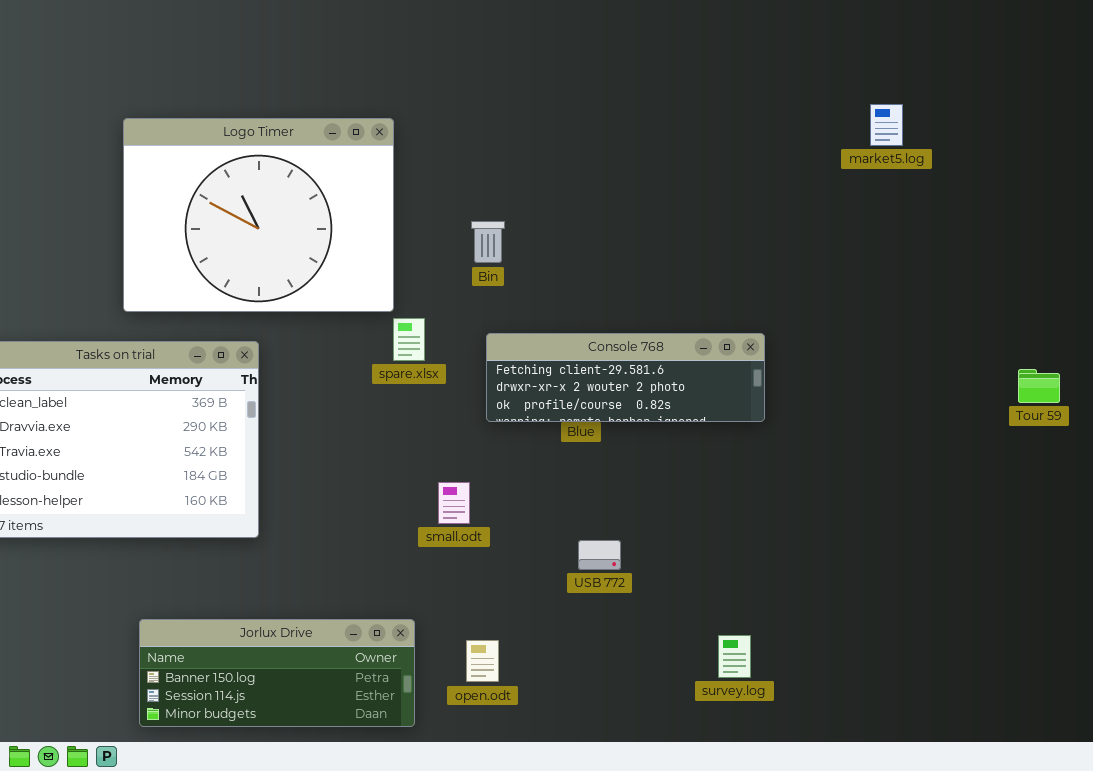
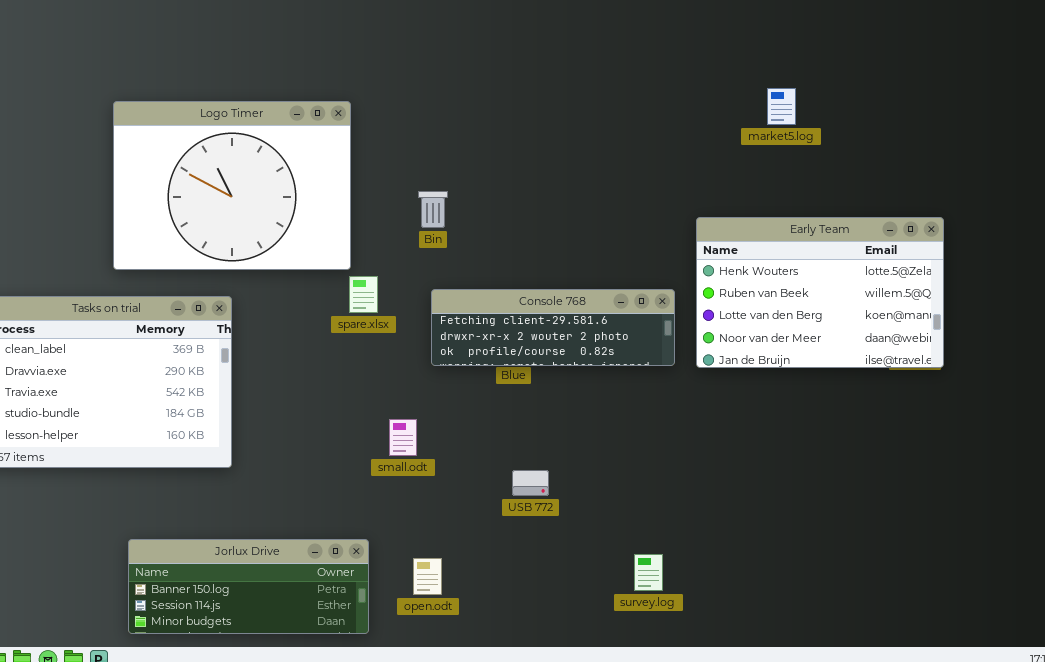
Early Team: none -> [696,217,944,368], opened

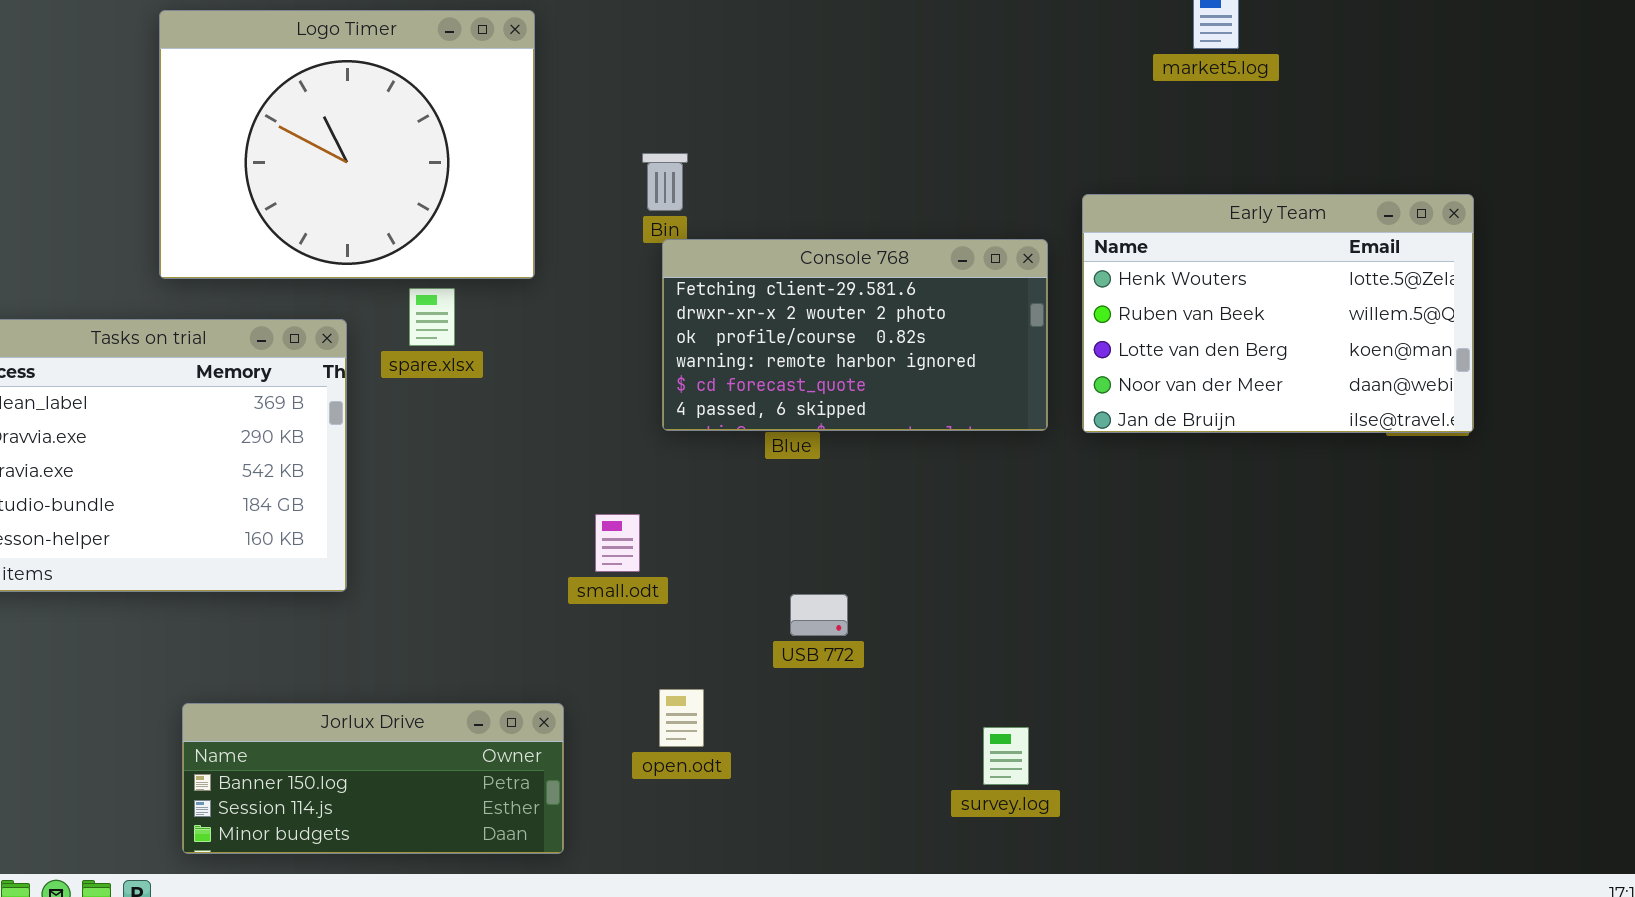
spare.xlsx: [349,276,378,313] -> [409,288,455,346], moved
Console 768: [431,289,675,366] -> [662,239,1048,431], resized
open.odt: [413,558,442,595] -> [659,689,704,747], moved

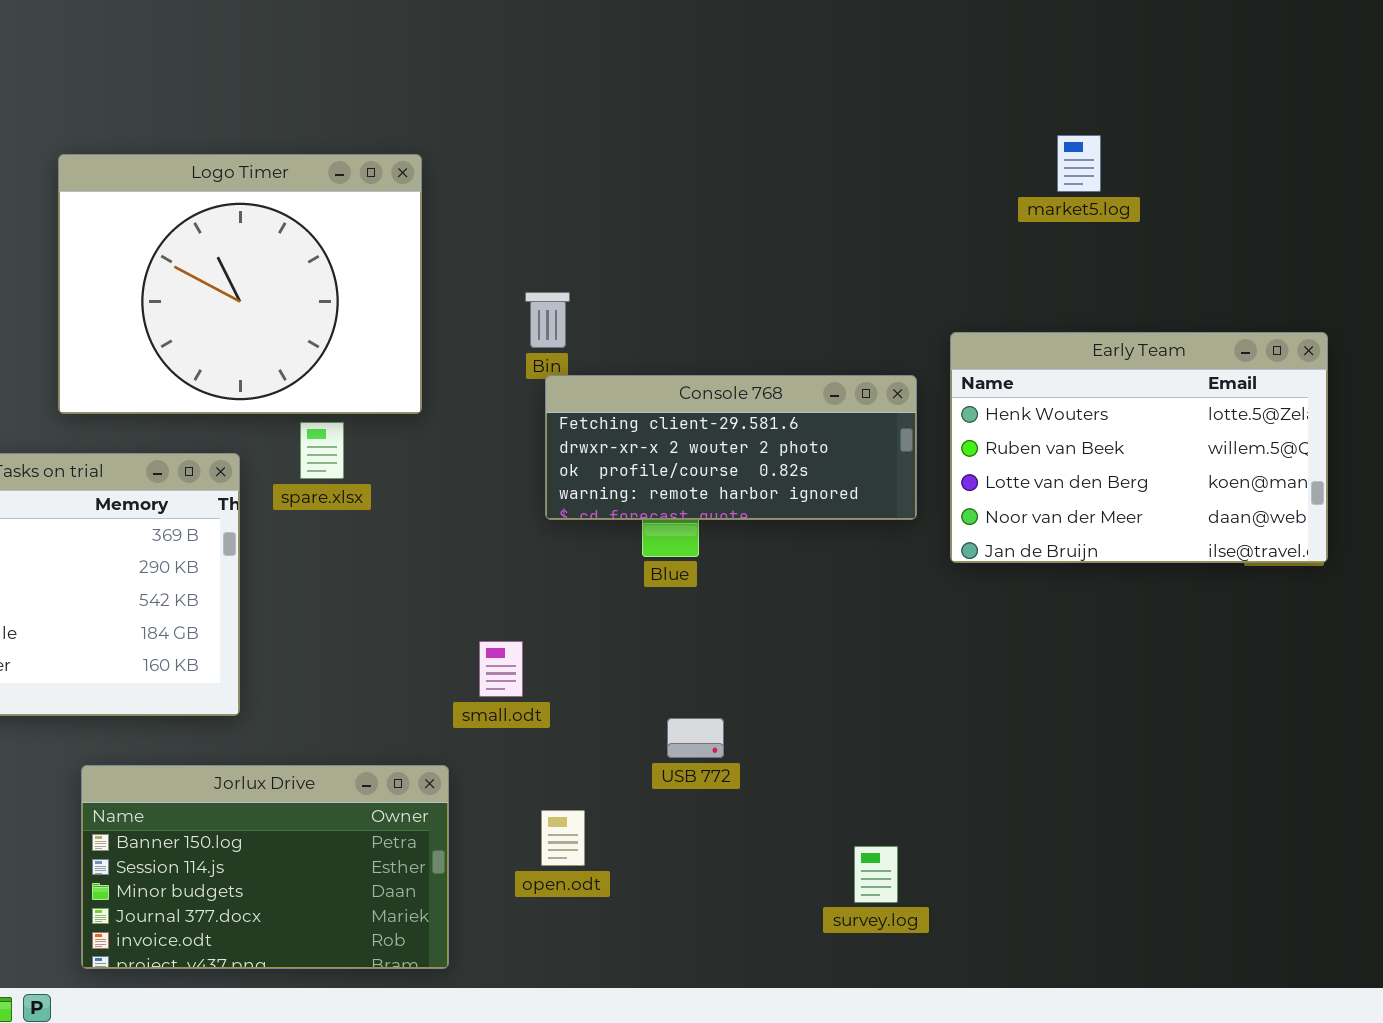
Console 768: [662,239,1048,431] -> [545,375,917,520], resized
Jorlux Drive: [182,703,564,854] -> [81,765,449,969], resized

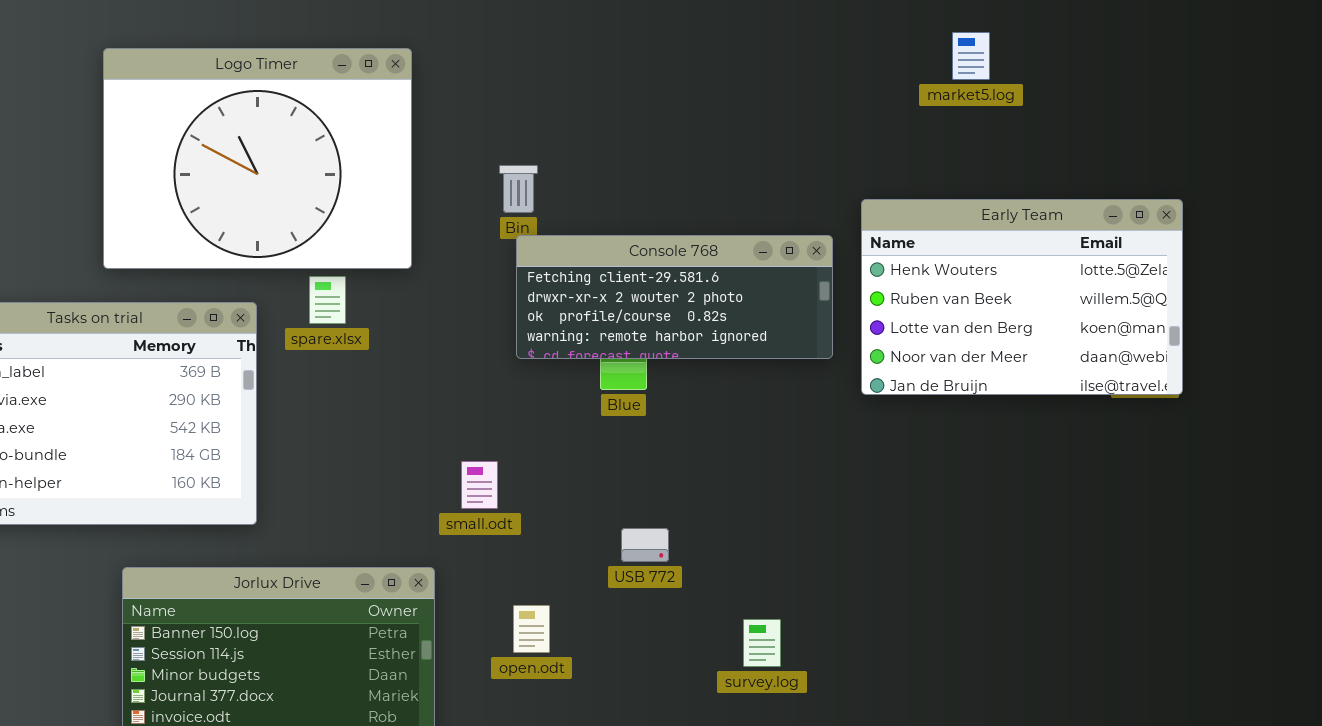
survey.log: [854,846,898,903] -> [743,619,781,667], moved

